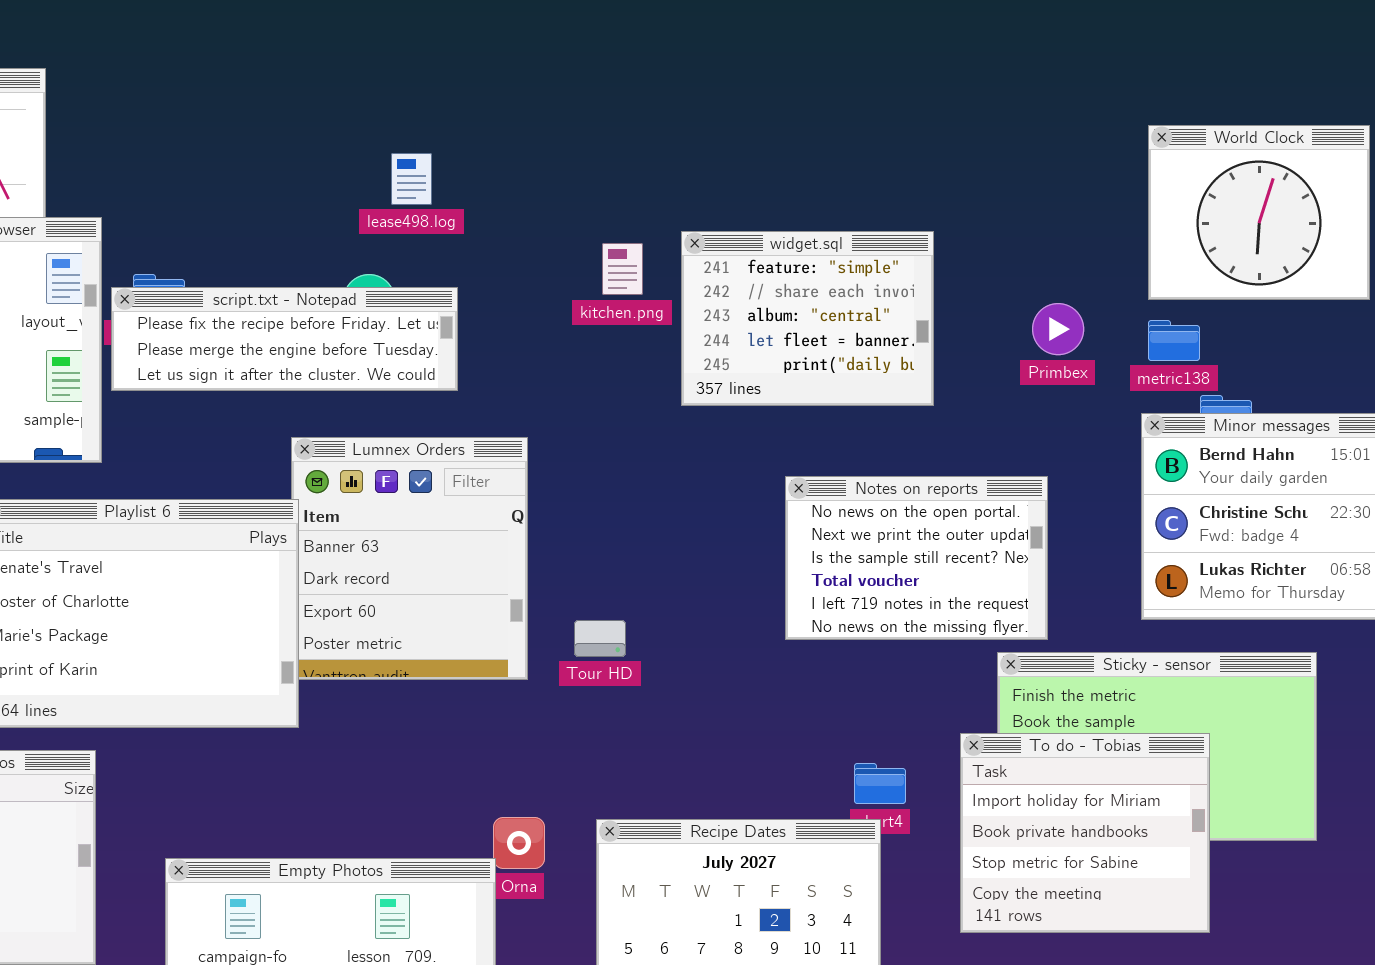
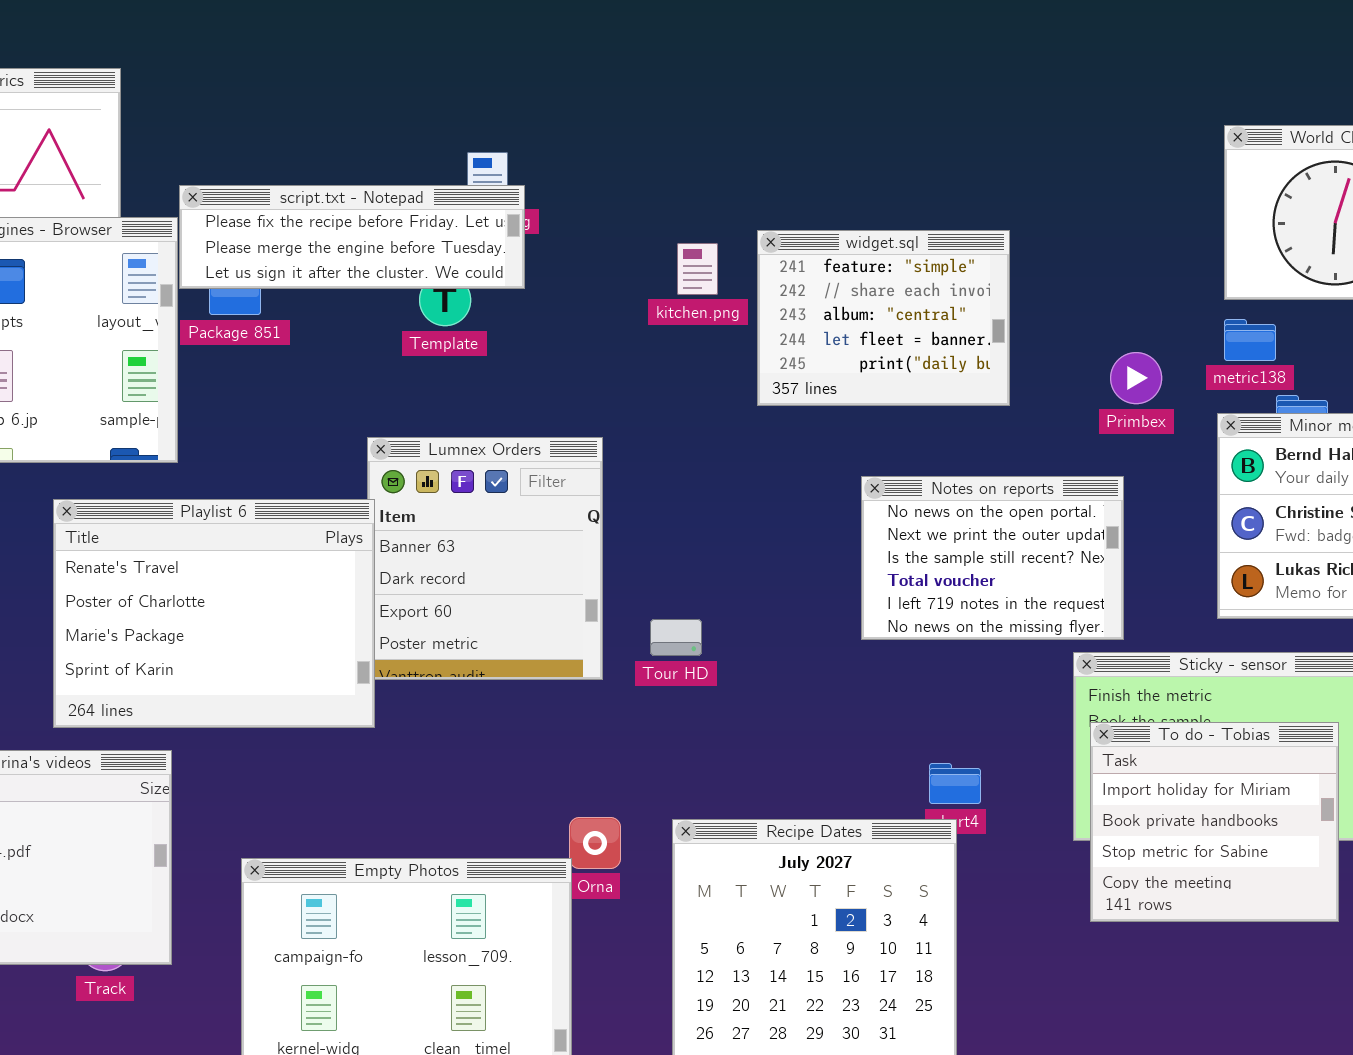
script.txt - Notepad: [111,287,458,391] -> [179,185,525,289], moved
Primbex: [1032,303,1084,355] -> [1110,352,1162,404], moved
To do - Tobias: [960,733,1210,933] -> [1090,722,1339,922], moved

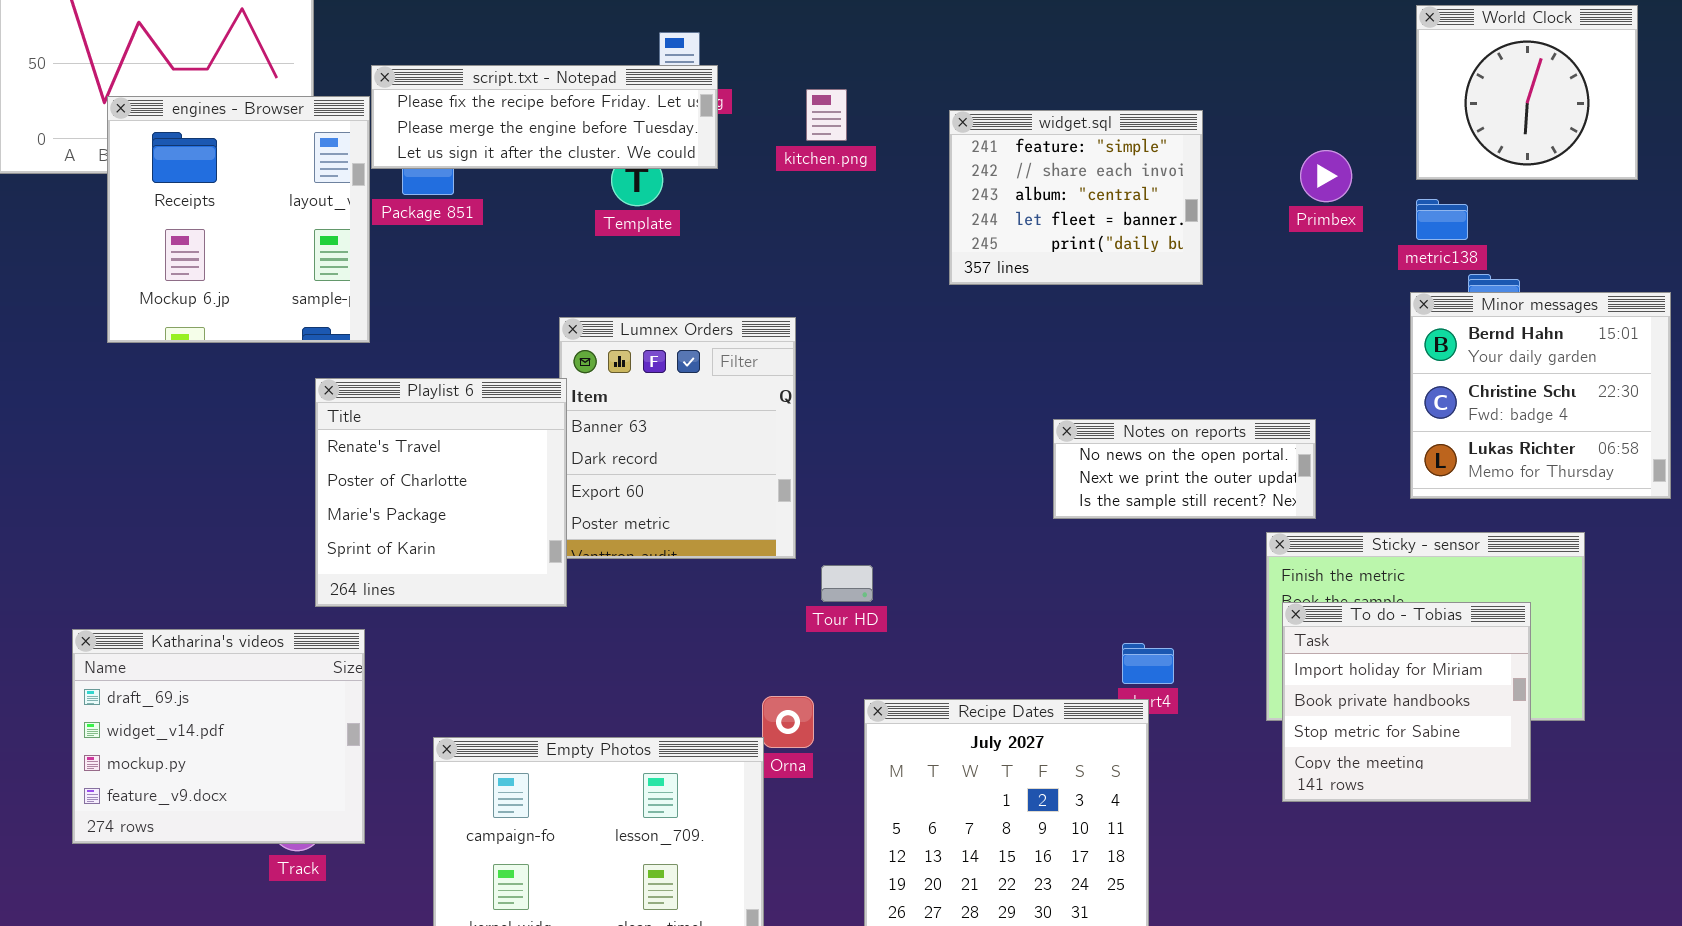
kitchen.png: [677,243,718,295] -> [806,89,847,141], moved
Primbex: [1110,352,1162,404] -> [1300,150,1352,202], moved
Notes on reports: [861,476,1124,640] -> [1053,419,1316,519], resized
Playlist 6: [53,499,375,728] -> [315,378,567,607], resized
Tour HD: [650,619,702,656] -> [821,565,873,602], moved

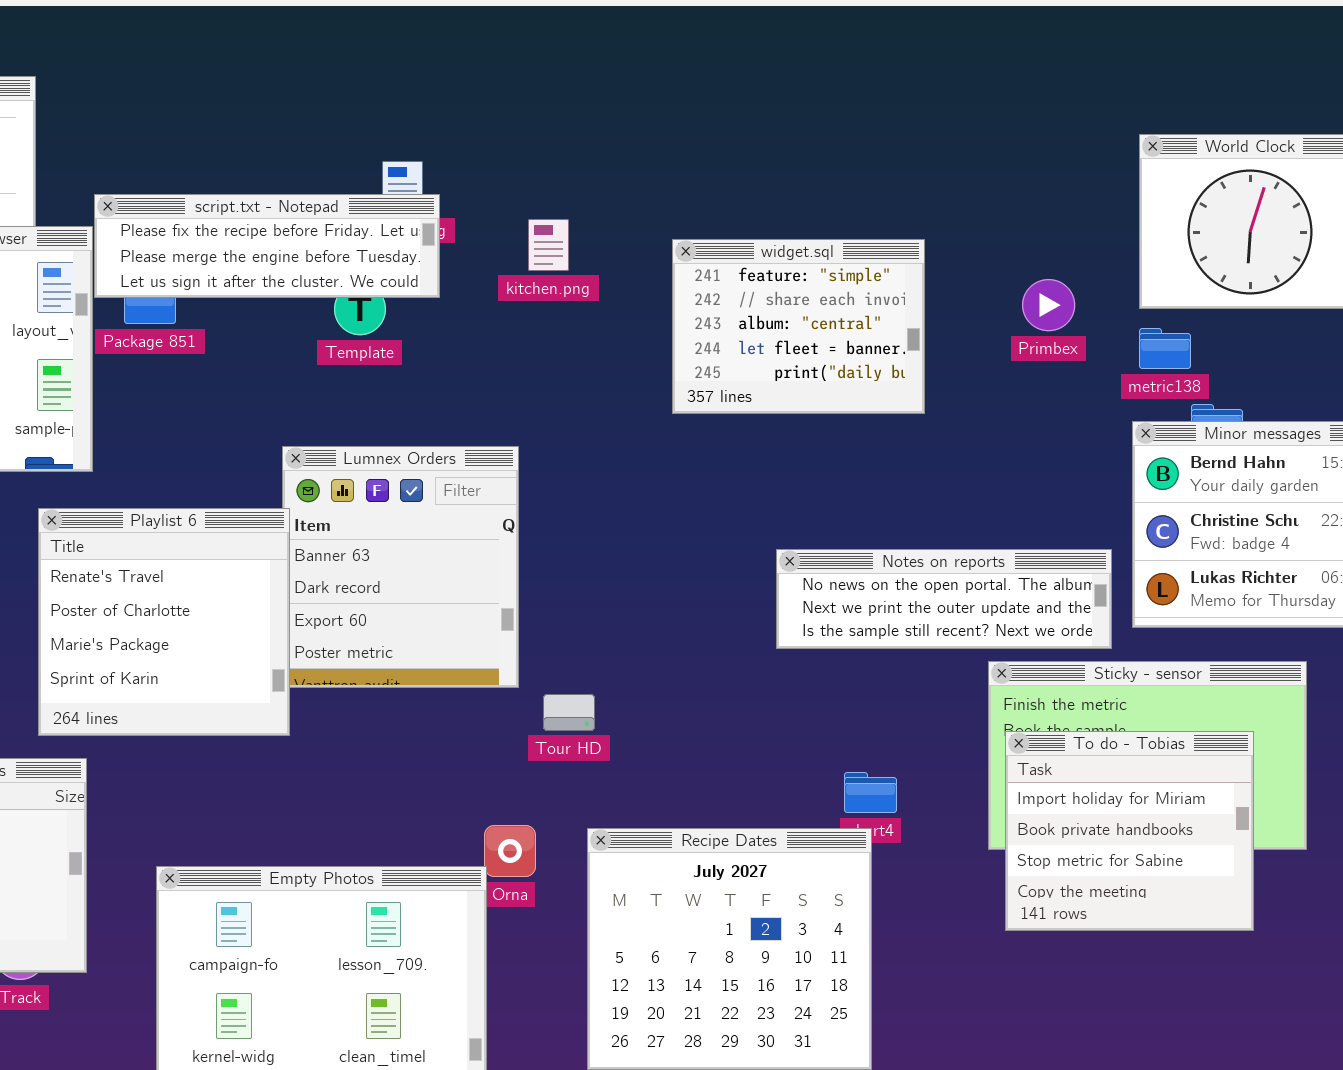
Notes on reports: [1053,419,1316,519] -> [776,549,1112,649], resized

